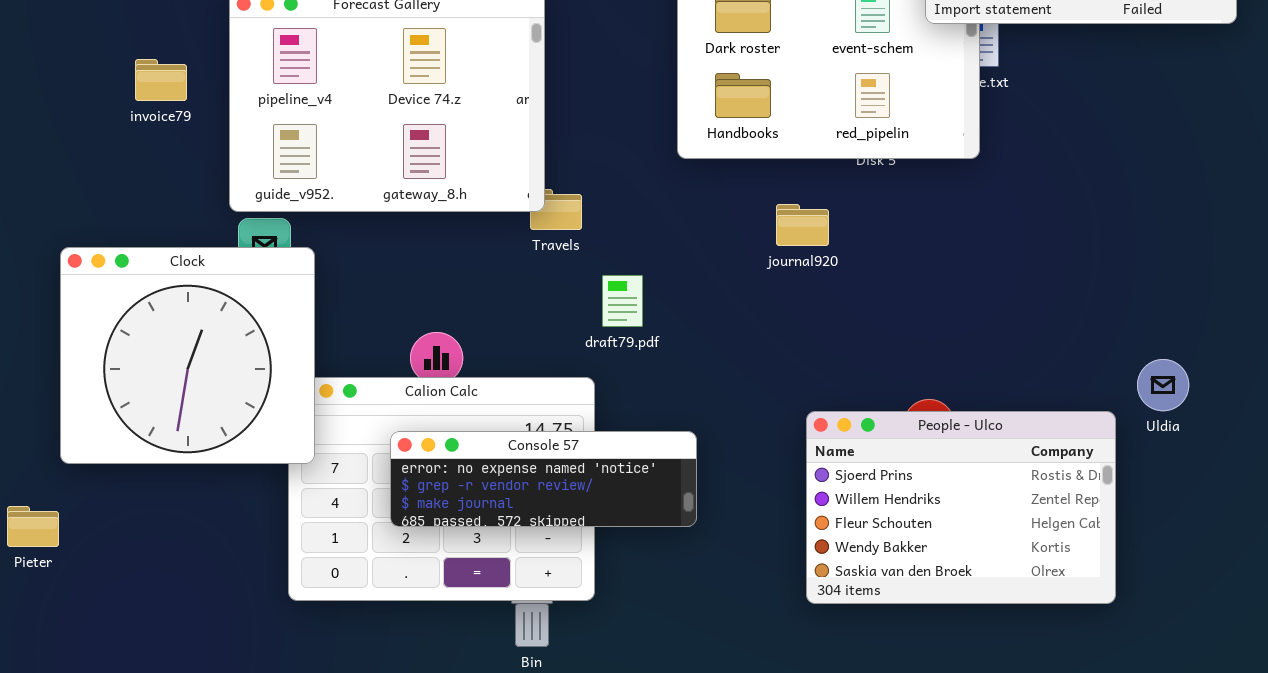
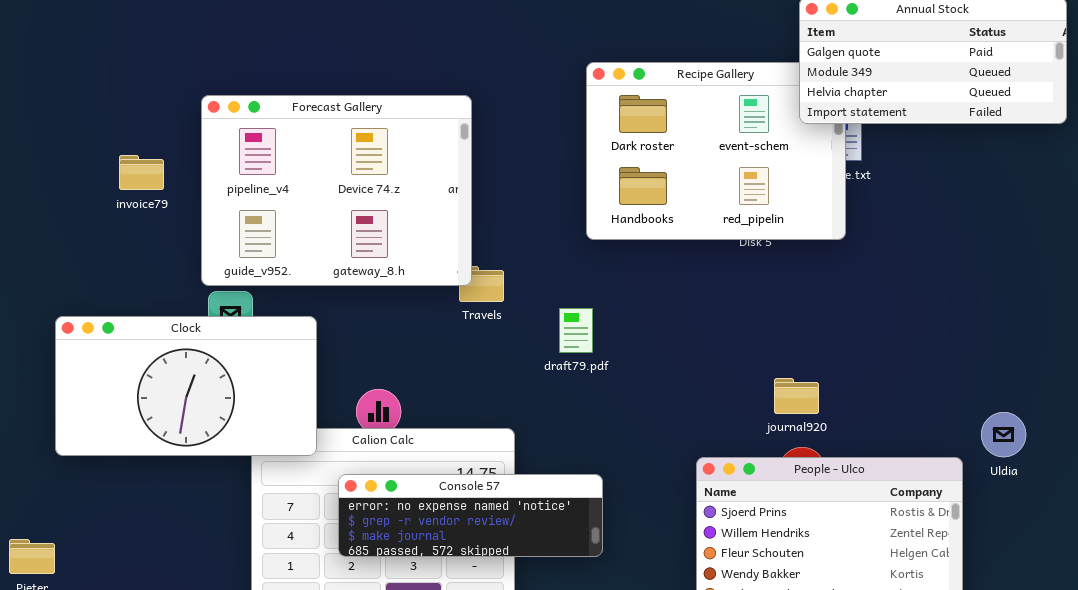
journal920: [776,204,829,246] -> [774,378,819,414], moved
Clock: [60,247,315,464] -> [55,316,317,456], resized
draft79.pdf: [602,275,643,327] -> [559,308,593,353], moved

